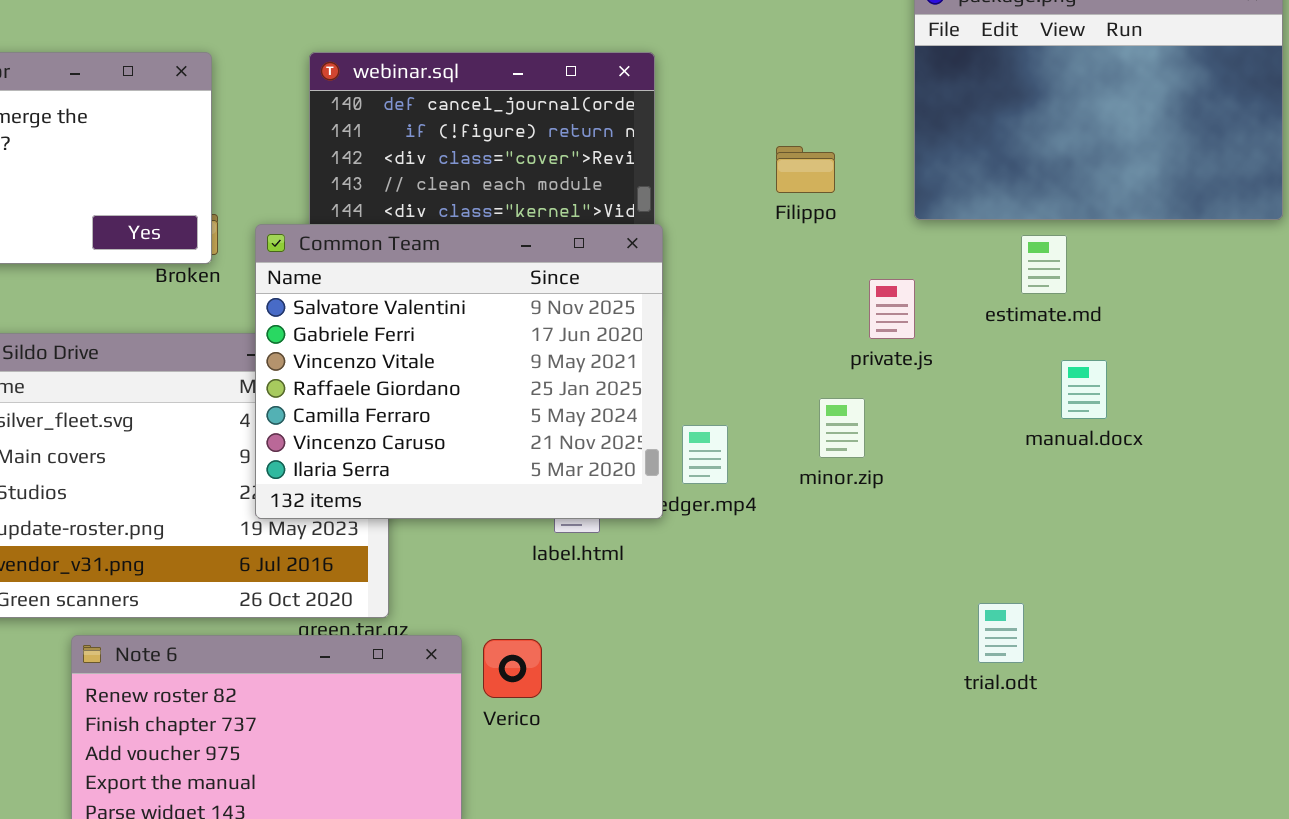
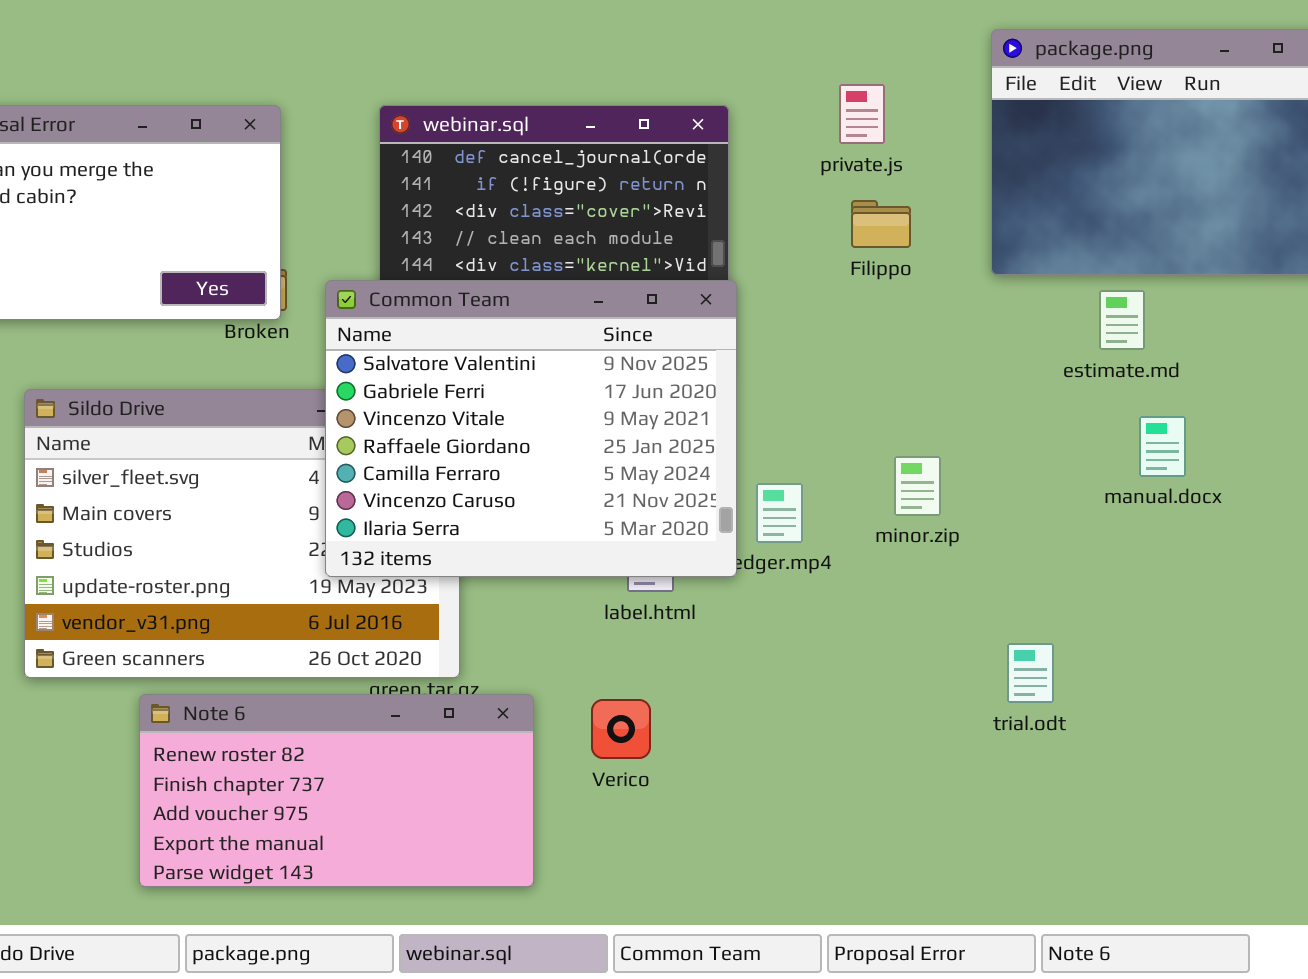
private.js: [869,279,915,339] -> [839,84,885,144], moved
trial.odt: [978,603,1024,663] -> [1007,643,1054,703], moved
Verico: [483,639,542,698] -> [591,699,651,759], moved

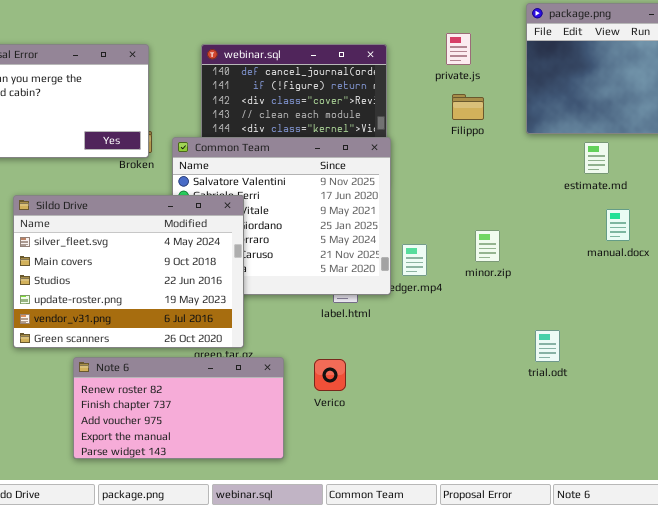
Sildo Drive: [24,389,460,678] -> [13,195,244,348], raised

